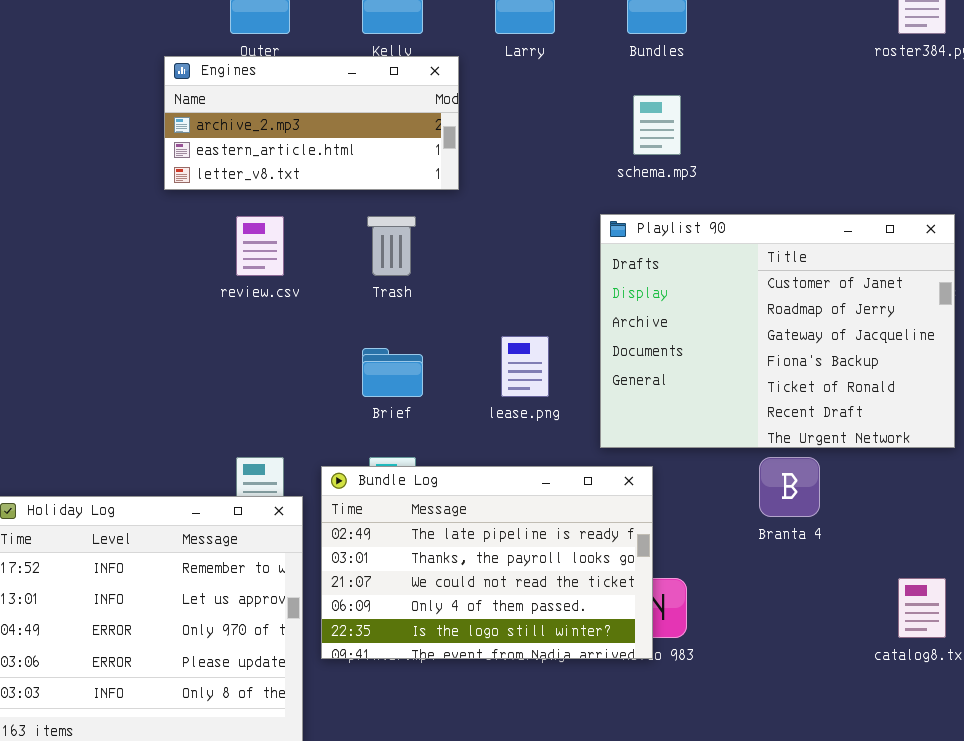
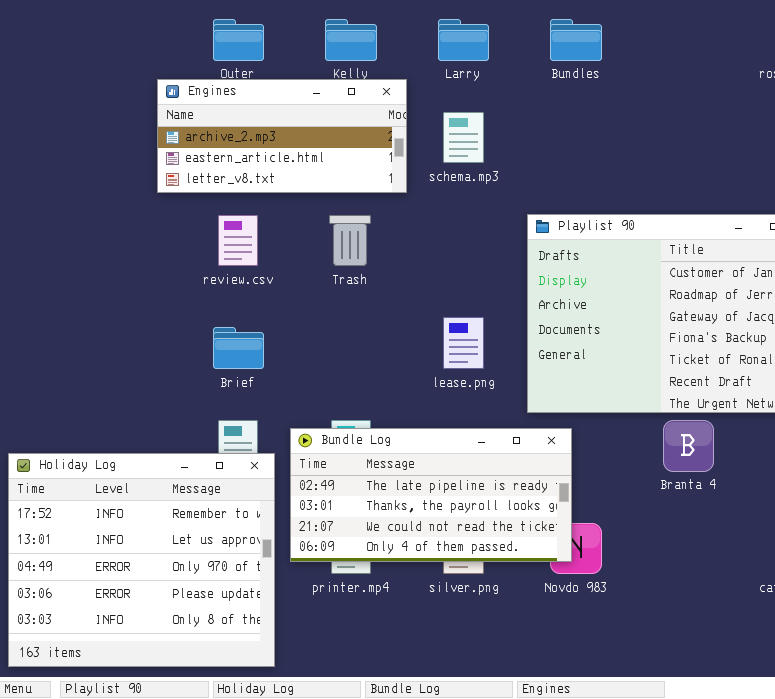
schema.mp3: [633,95,681,155] -> [443,112,484,163], moved
Brief: [362,348,423,397] -> [213,327,264,369], moved
Bundle Log: [321,466,653,659] -> [290,428,572,562], resized

